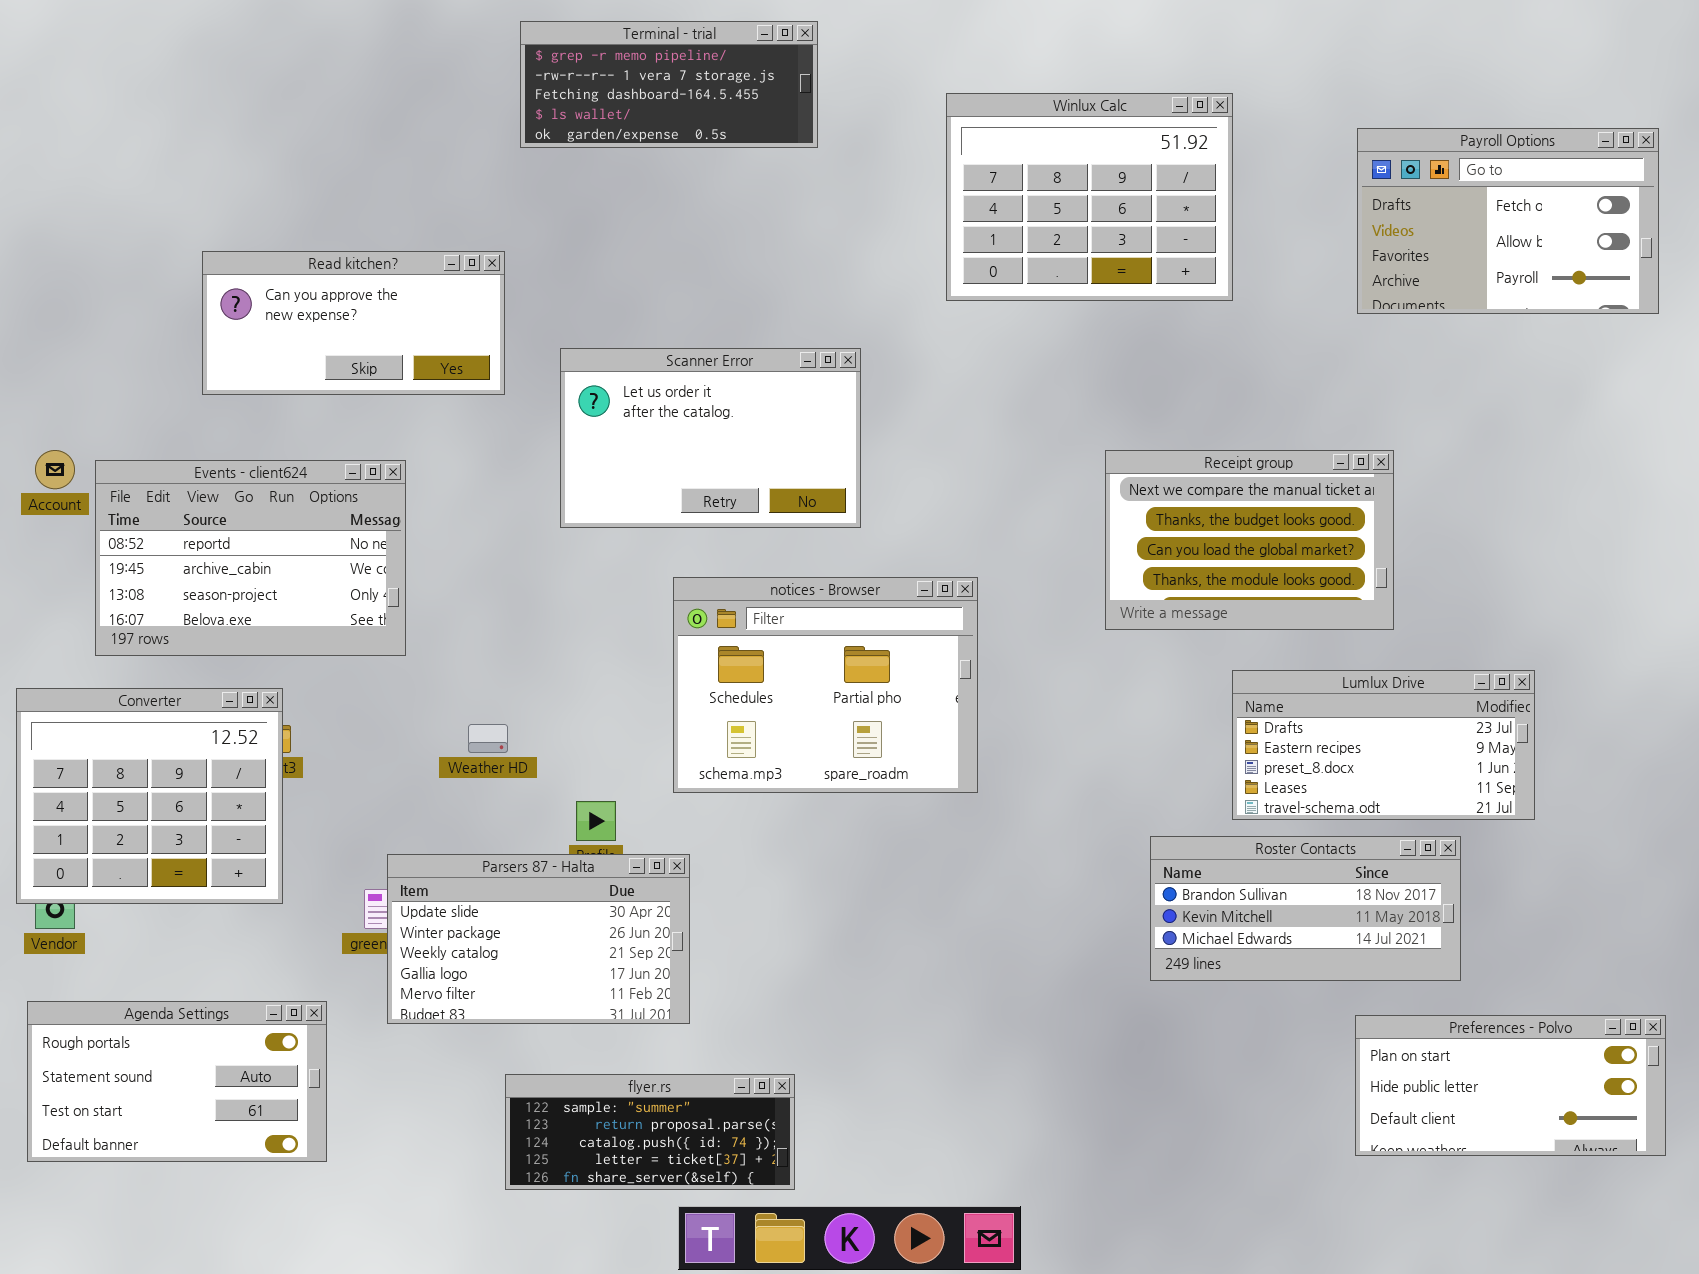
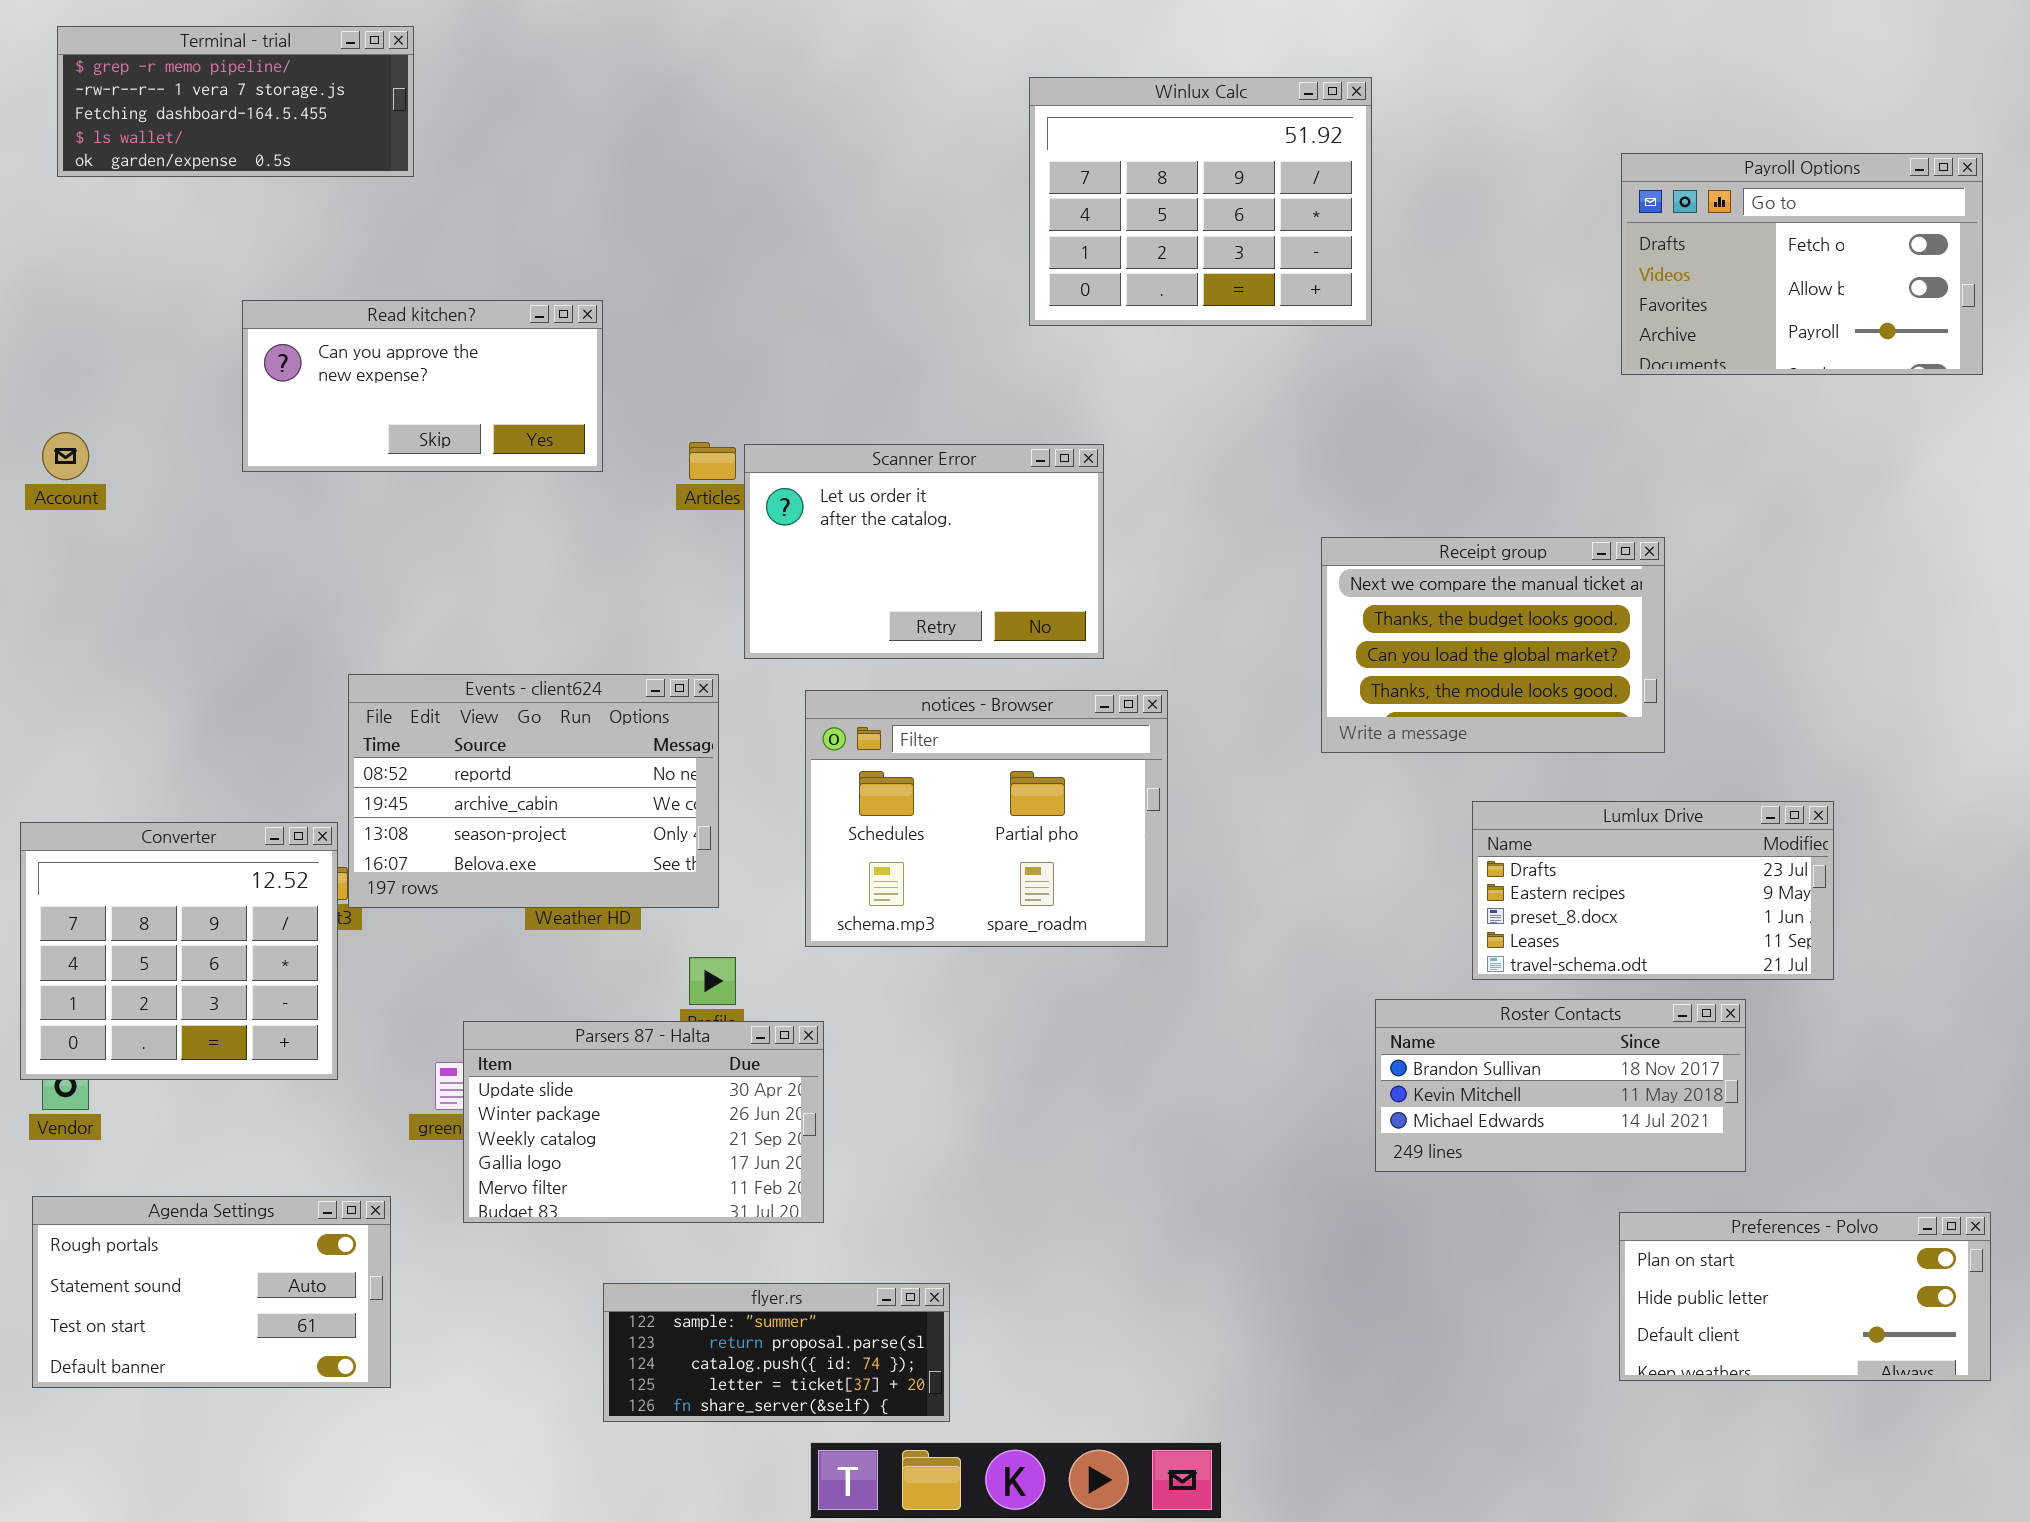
Terminal - trial: [520,21,818,148] -> [57,26,414,177], moved
Winlux Calc: [946,93,1233,301] -> [1029,77,1372,326], moved
Scanner Error: [560,348,861,528] -> [744,444,1104,659], moved
Account: [35,450,75,489] -> [42,432,89,480], moved
Events - client624: [95,460,406,656] -> [348,674,719,908], moved

